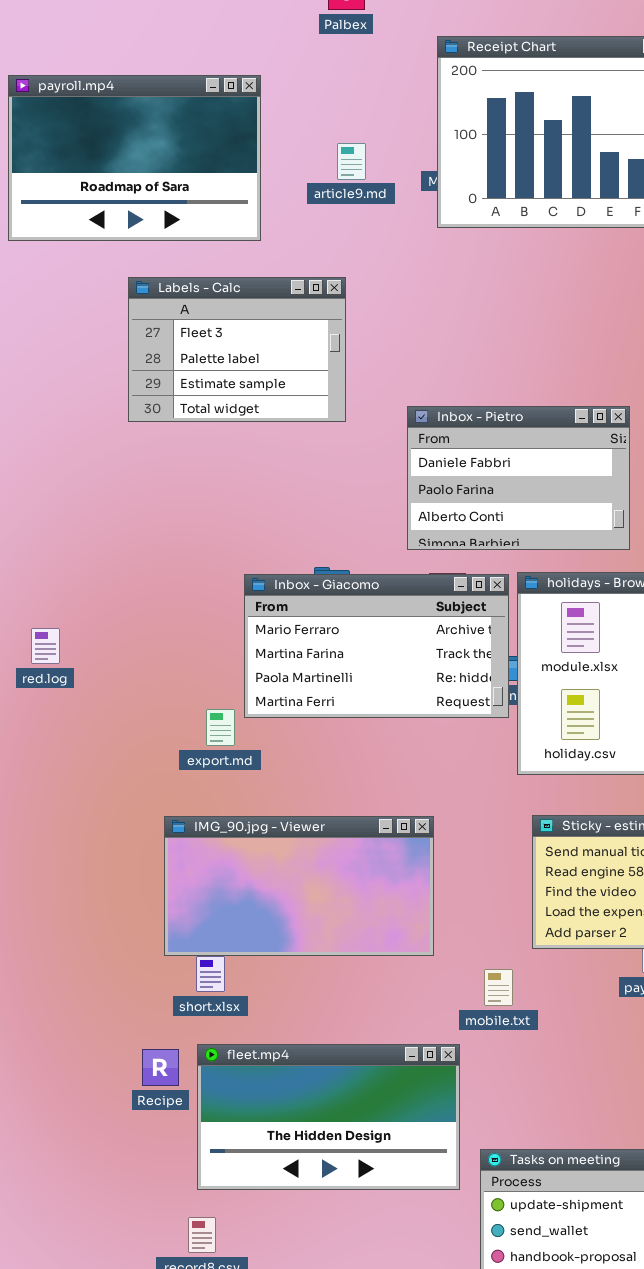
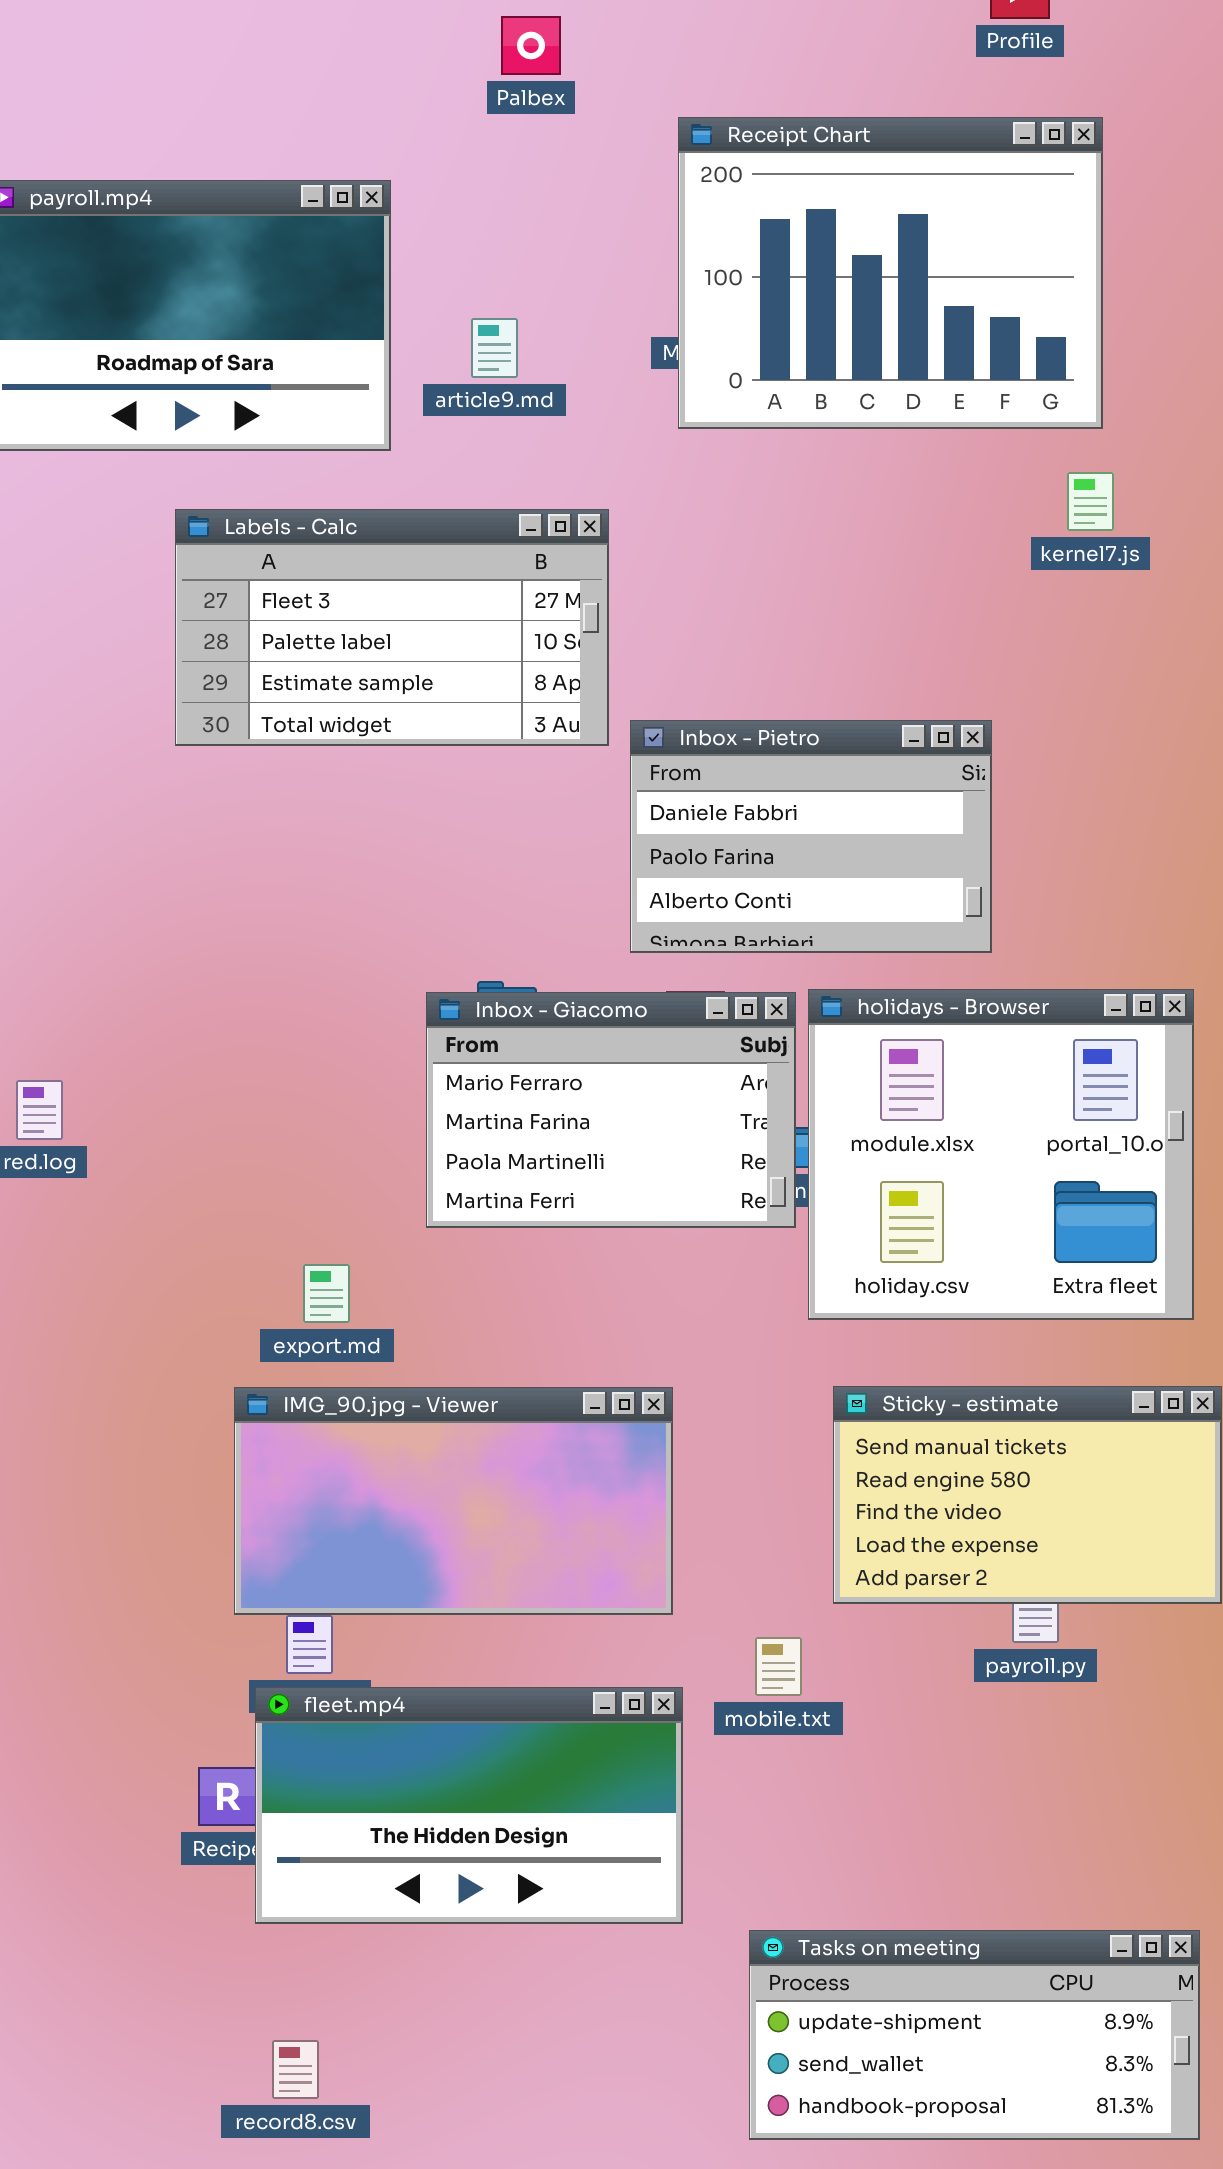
article9.md: [337,143,366,180] -> [471,318,518,378], moved
Labels - Calc: [128,277,346,422] -> [175,509,609,746], resized
Inbox - Giacomo: [244,574,509,718] -> [426,992,796,1228], resized
export.md: [206,709,235,746] -> [303,1264,350,1323], moved
fleet.mp4: [197,1044,460,1190] -> [255,1687,683,1924], moved

